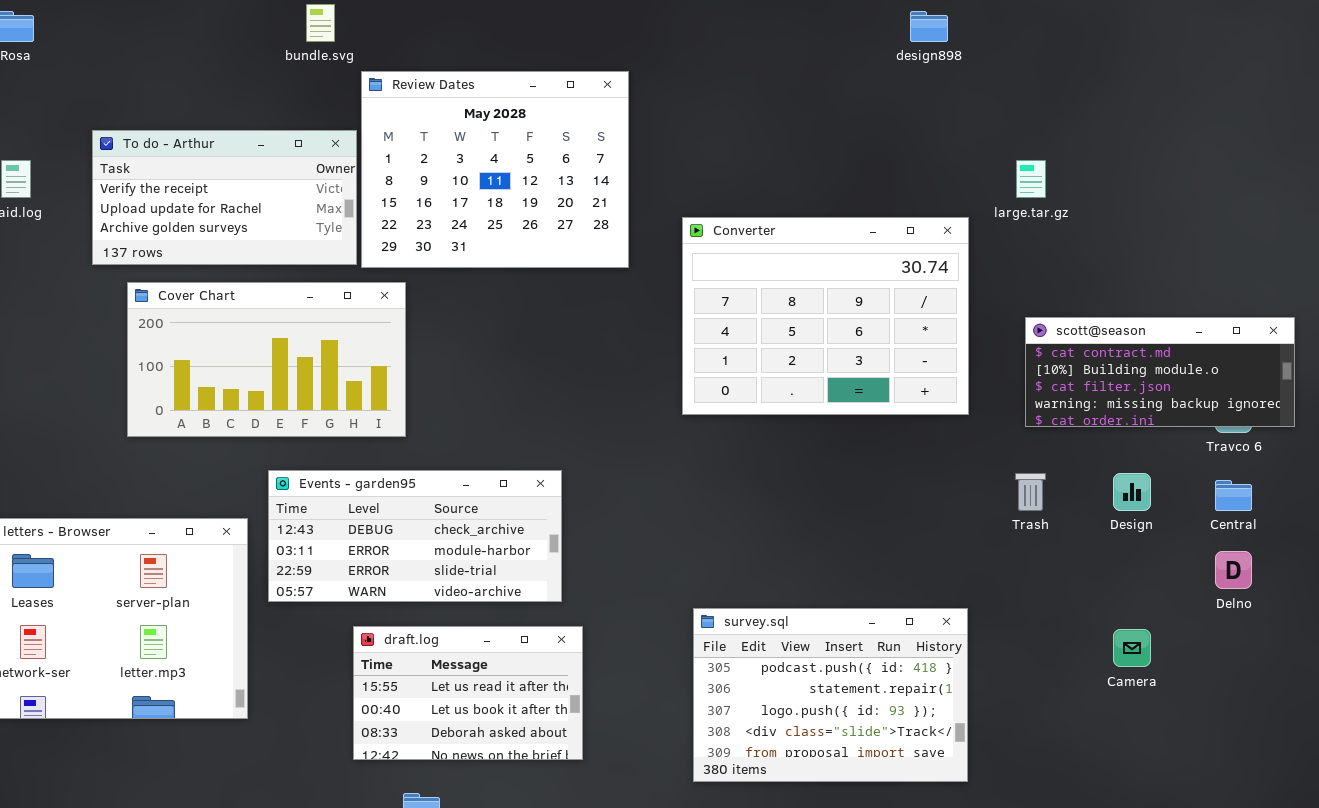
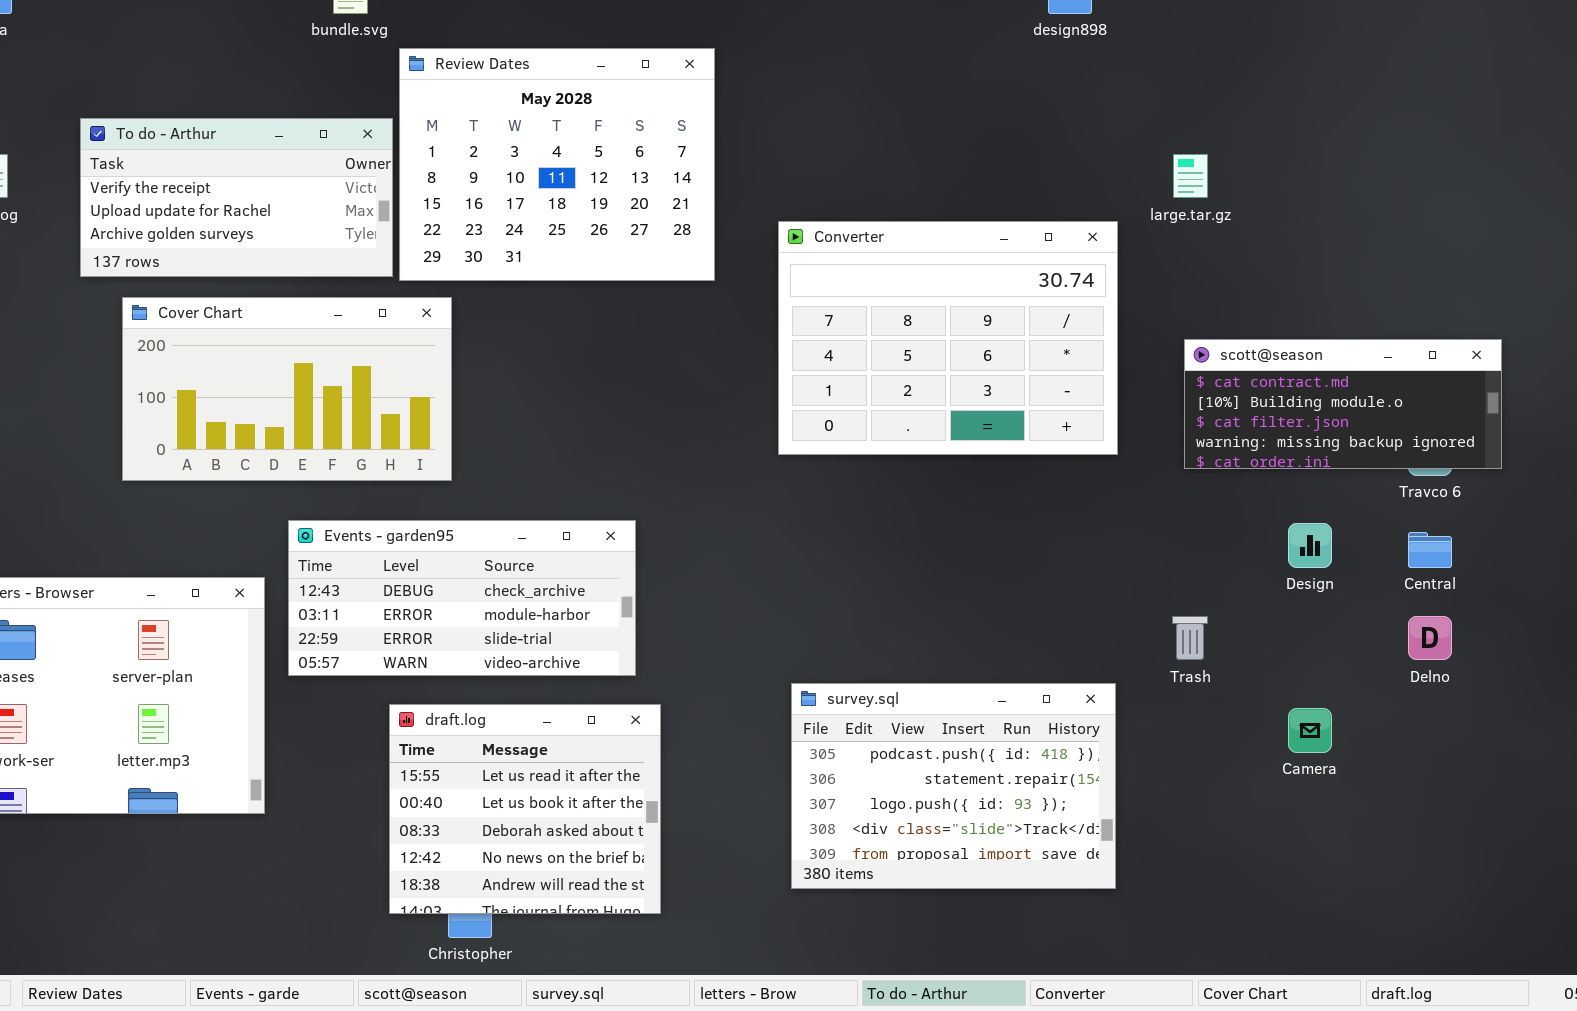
Trash: [1015,473,1046,511] -> [1172,616,1208,660], moved
draft.log: [353,626,583,760] -> [389,704,661,914], resized

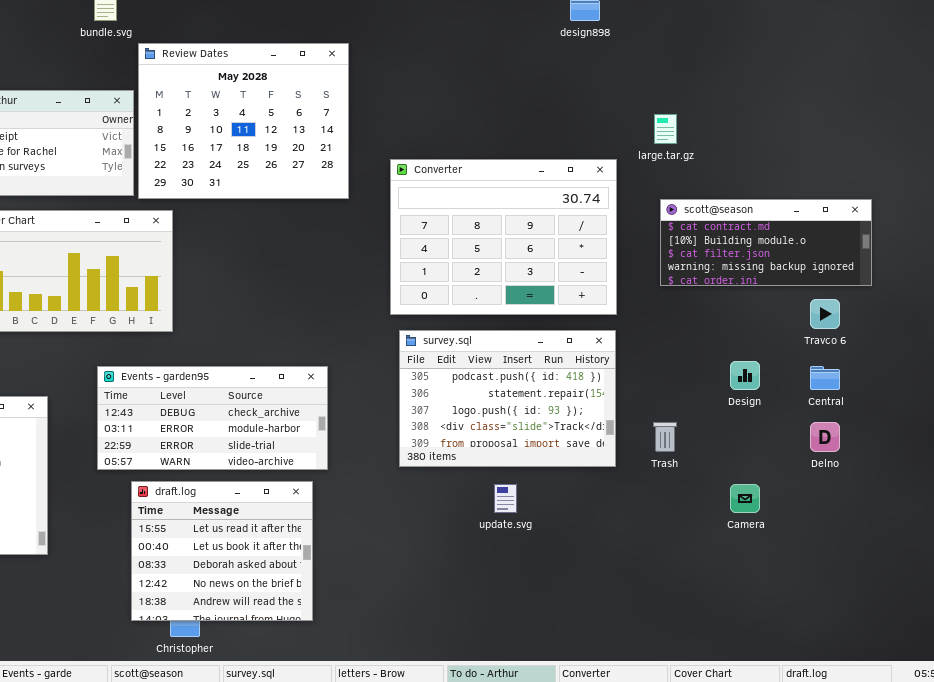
scott@season: [1184,339,1502,469] -> [660,199,872,286], moved
Events - garden95: [288,520,636,676] -> [97,366,328,470], moved
survey.sql: [791,683,1116,889] -> [399,330,616,467], moved

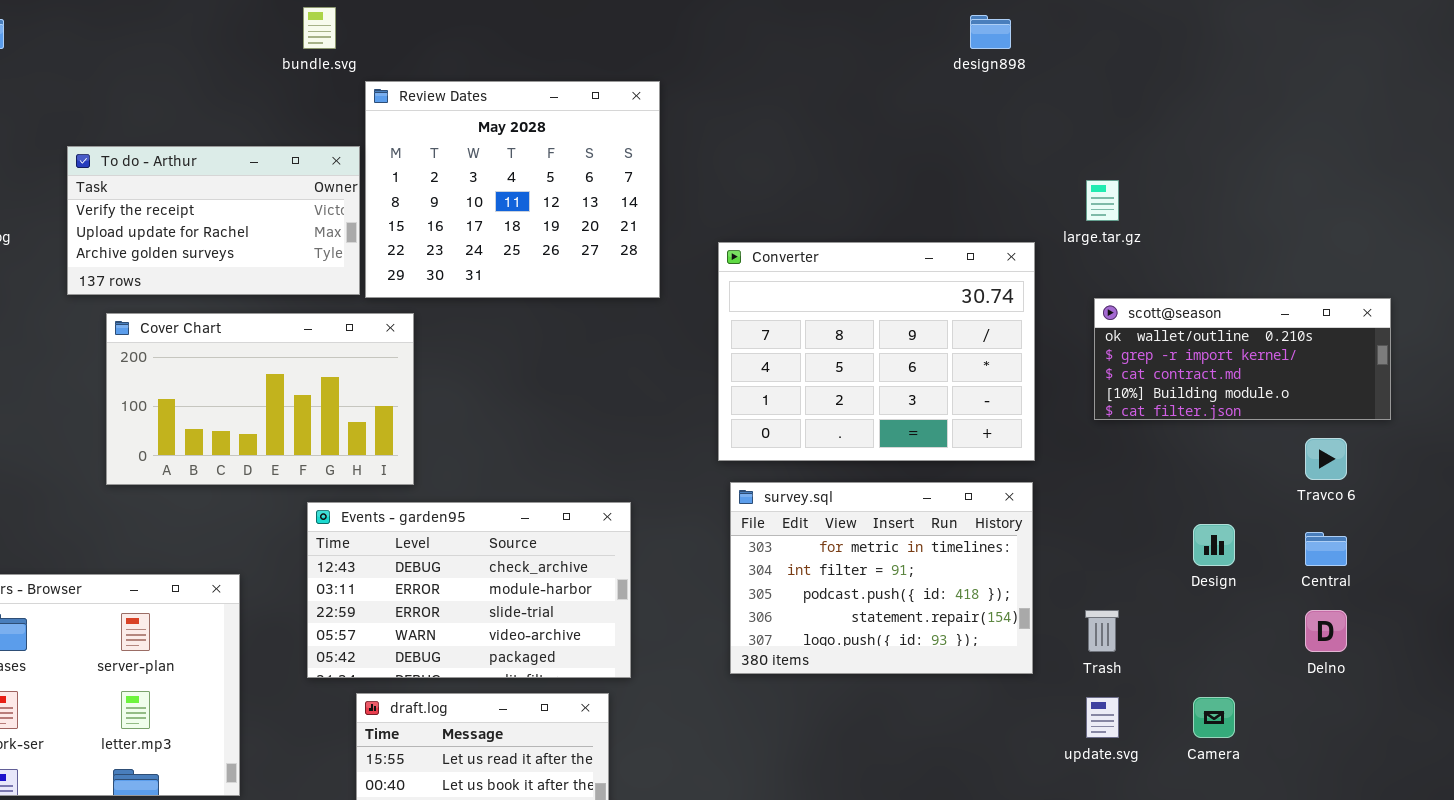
scott@season: [660,199,872,286] -> [1094,298,1391,420], scrolled up 2 rows
survey.sql: [399,330,616,467] -> [730,482,1033,674], scrolled up 2 rows
Events - garden95: [97,366,328,470] -> [307,502,631,678], resized
update.svg: [494,484,517,513] -> [1086,697,1119,738], moved

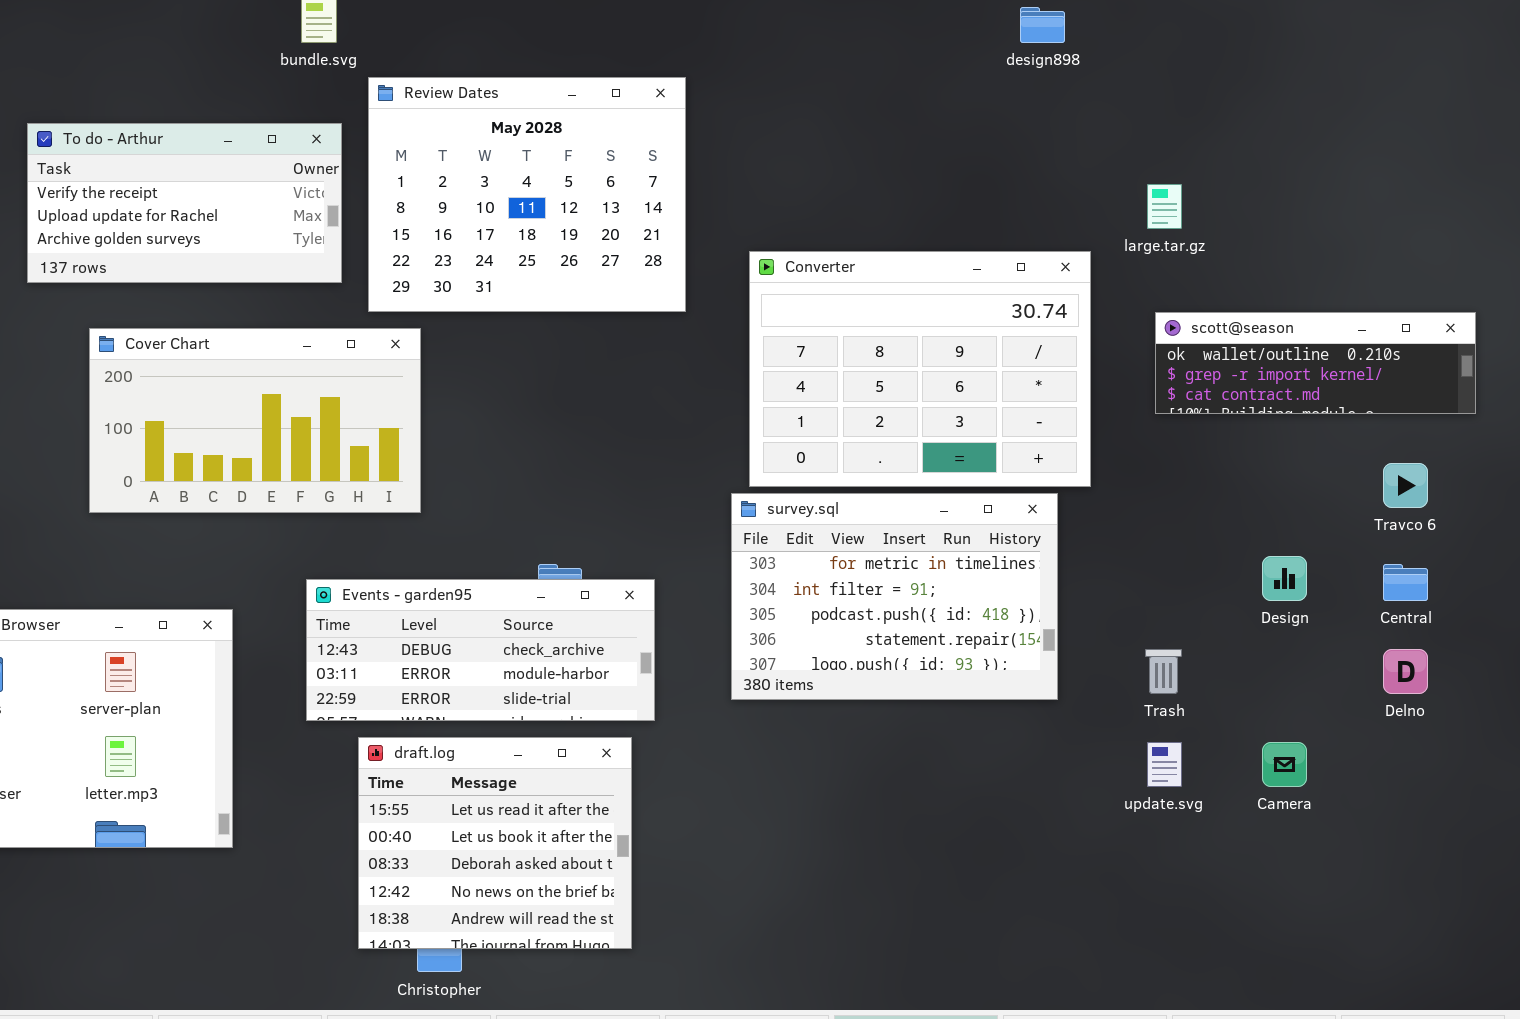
To do - Arthur: [67,146,360,295] -> [27,123,342,283], moved
scott@season: [1094,298,1391,420] -> [1155,312,1476,414], resized
survey.sql: [730,482,1033,674] -> [731,493,1058,700], moved
Events - garden95: [307,502,631,678] -> [306,579,655,721], resized

